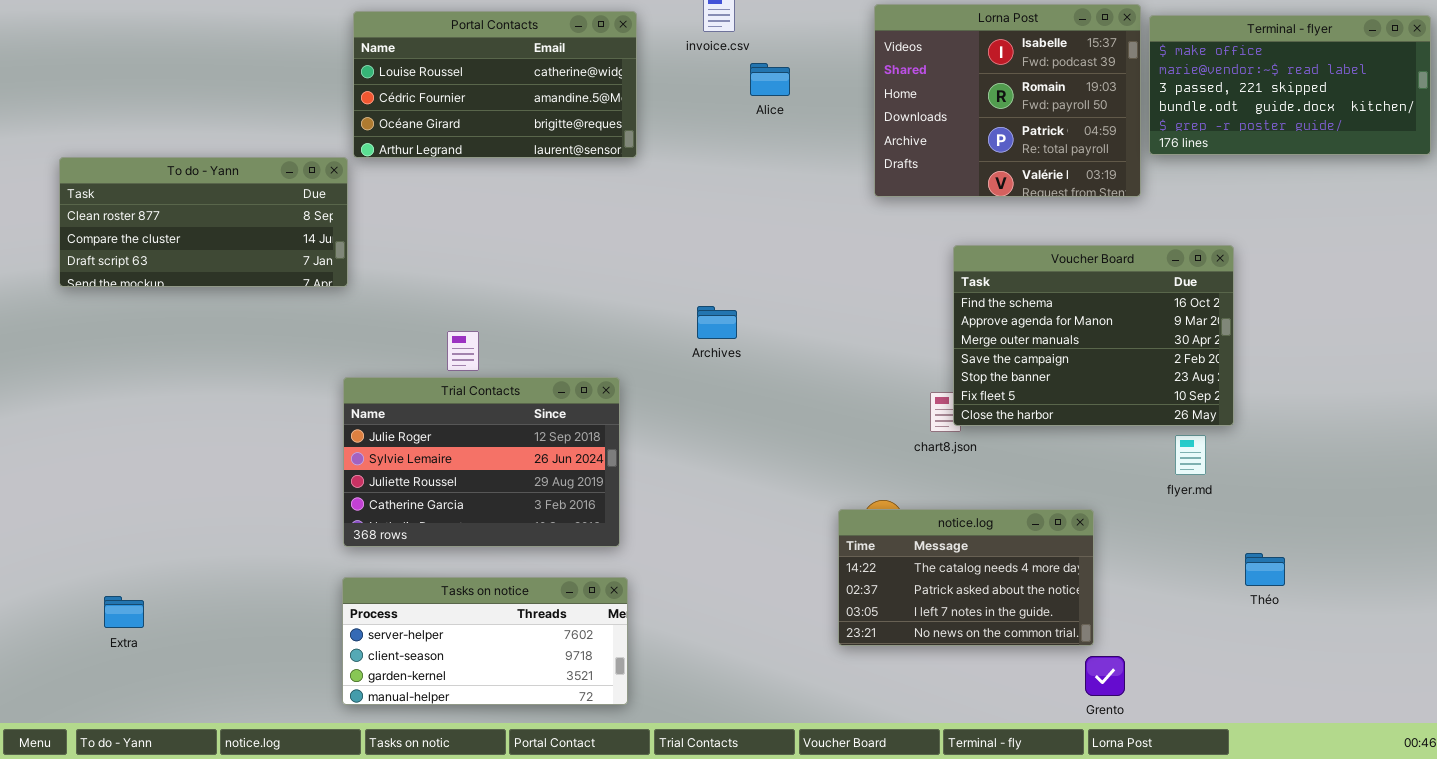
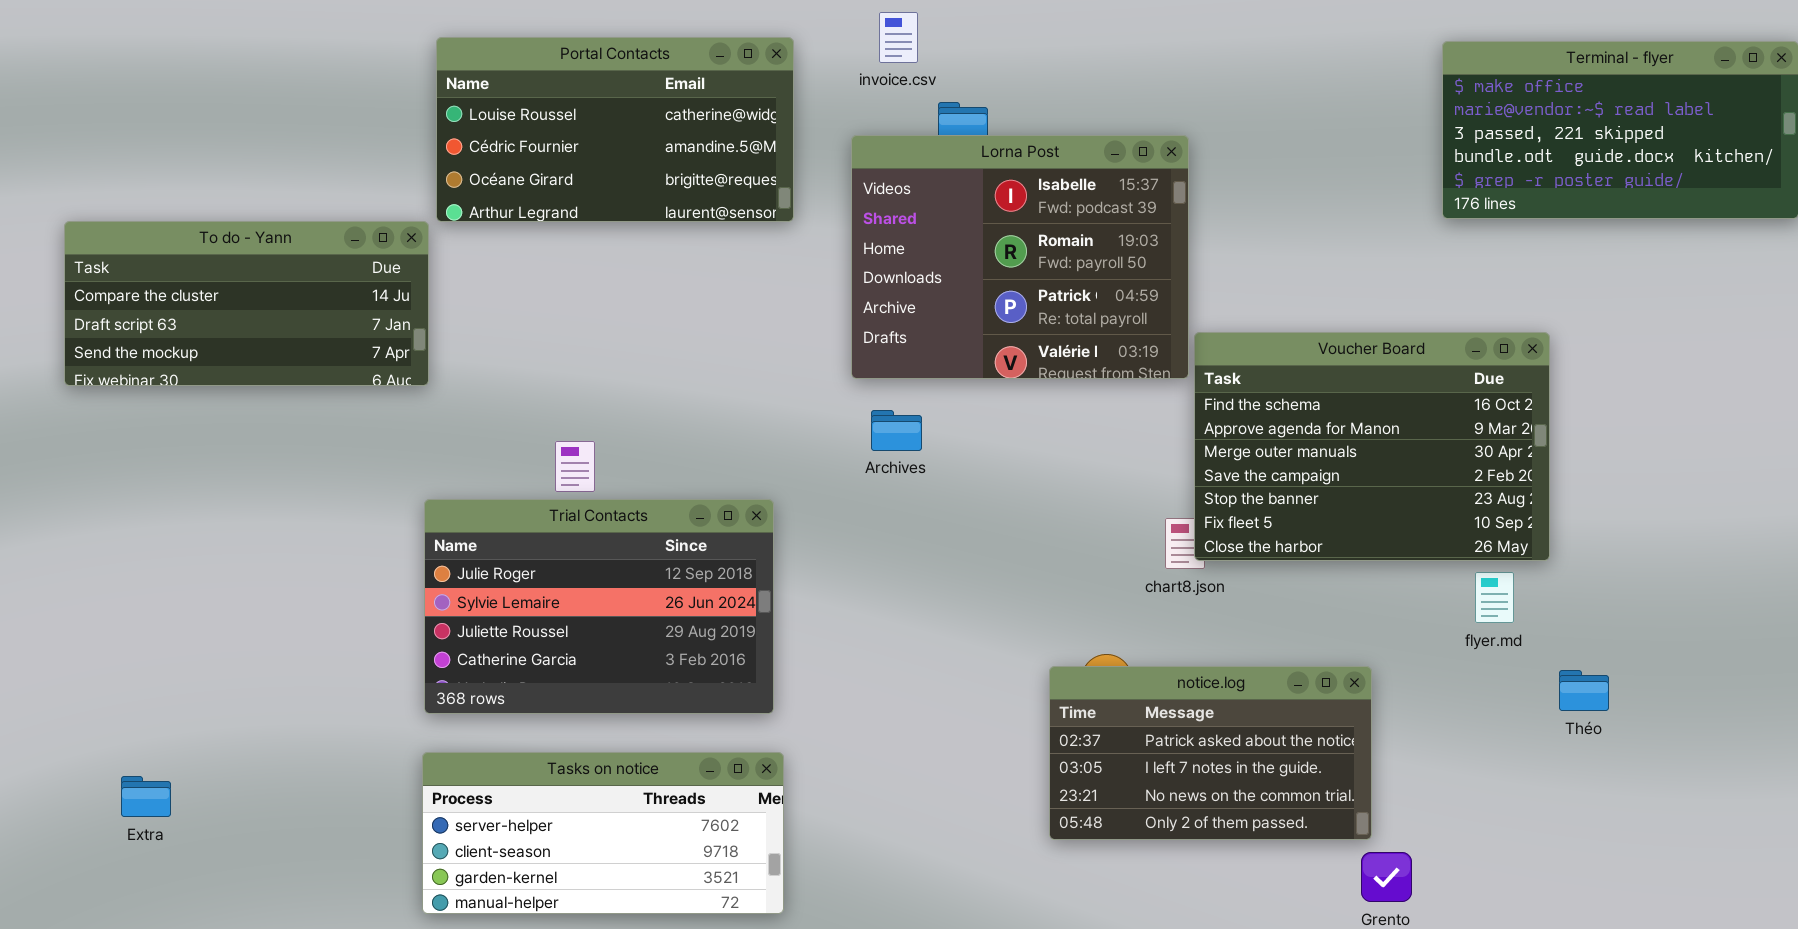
Lorna Post: [874,4,1141,197] -> [851,135,1189,379], moved
To do - Yann: [59,157,348,287] -> [64,221,429,386], scrolled down 1 row
notice.log: [838,509,1094,646] -> [1049,666,1372,840], scrolled down 1 row
Théo: [1245,553,1285,586] -> [1559,670,1609,711], moved

